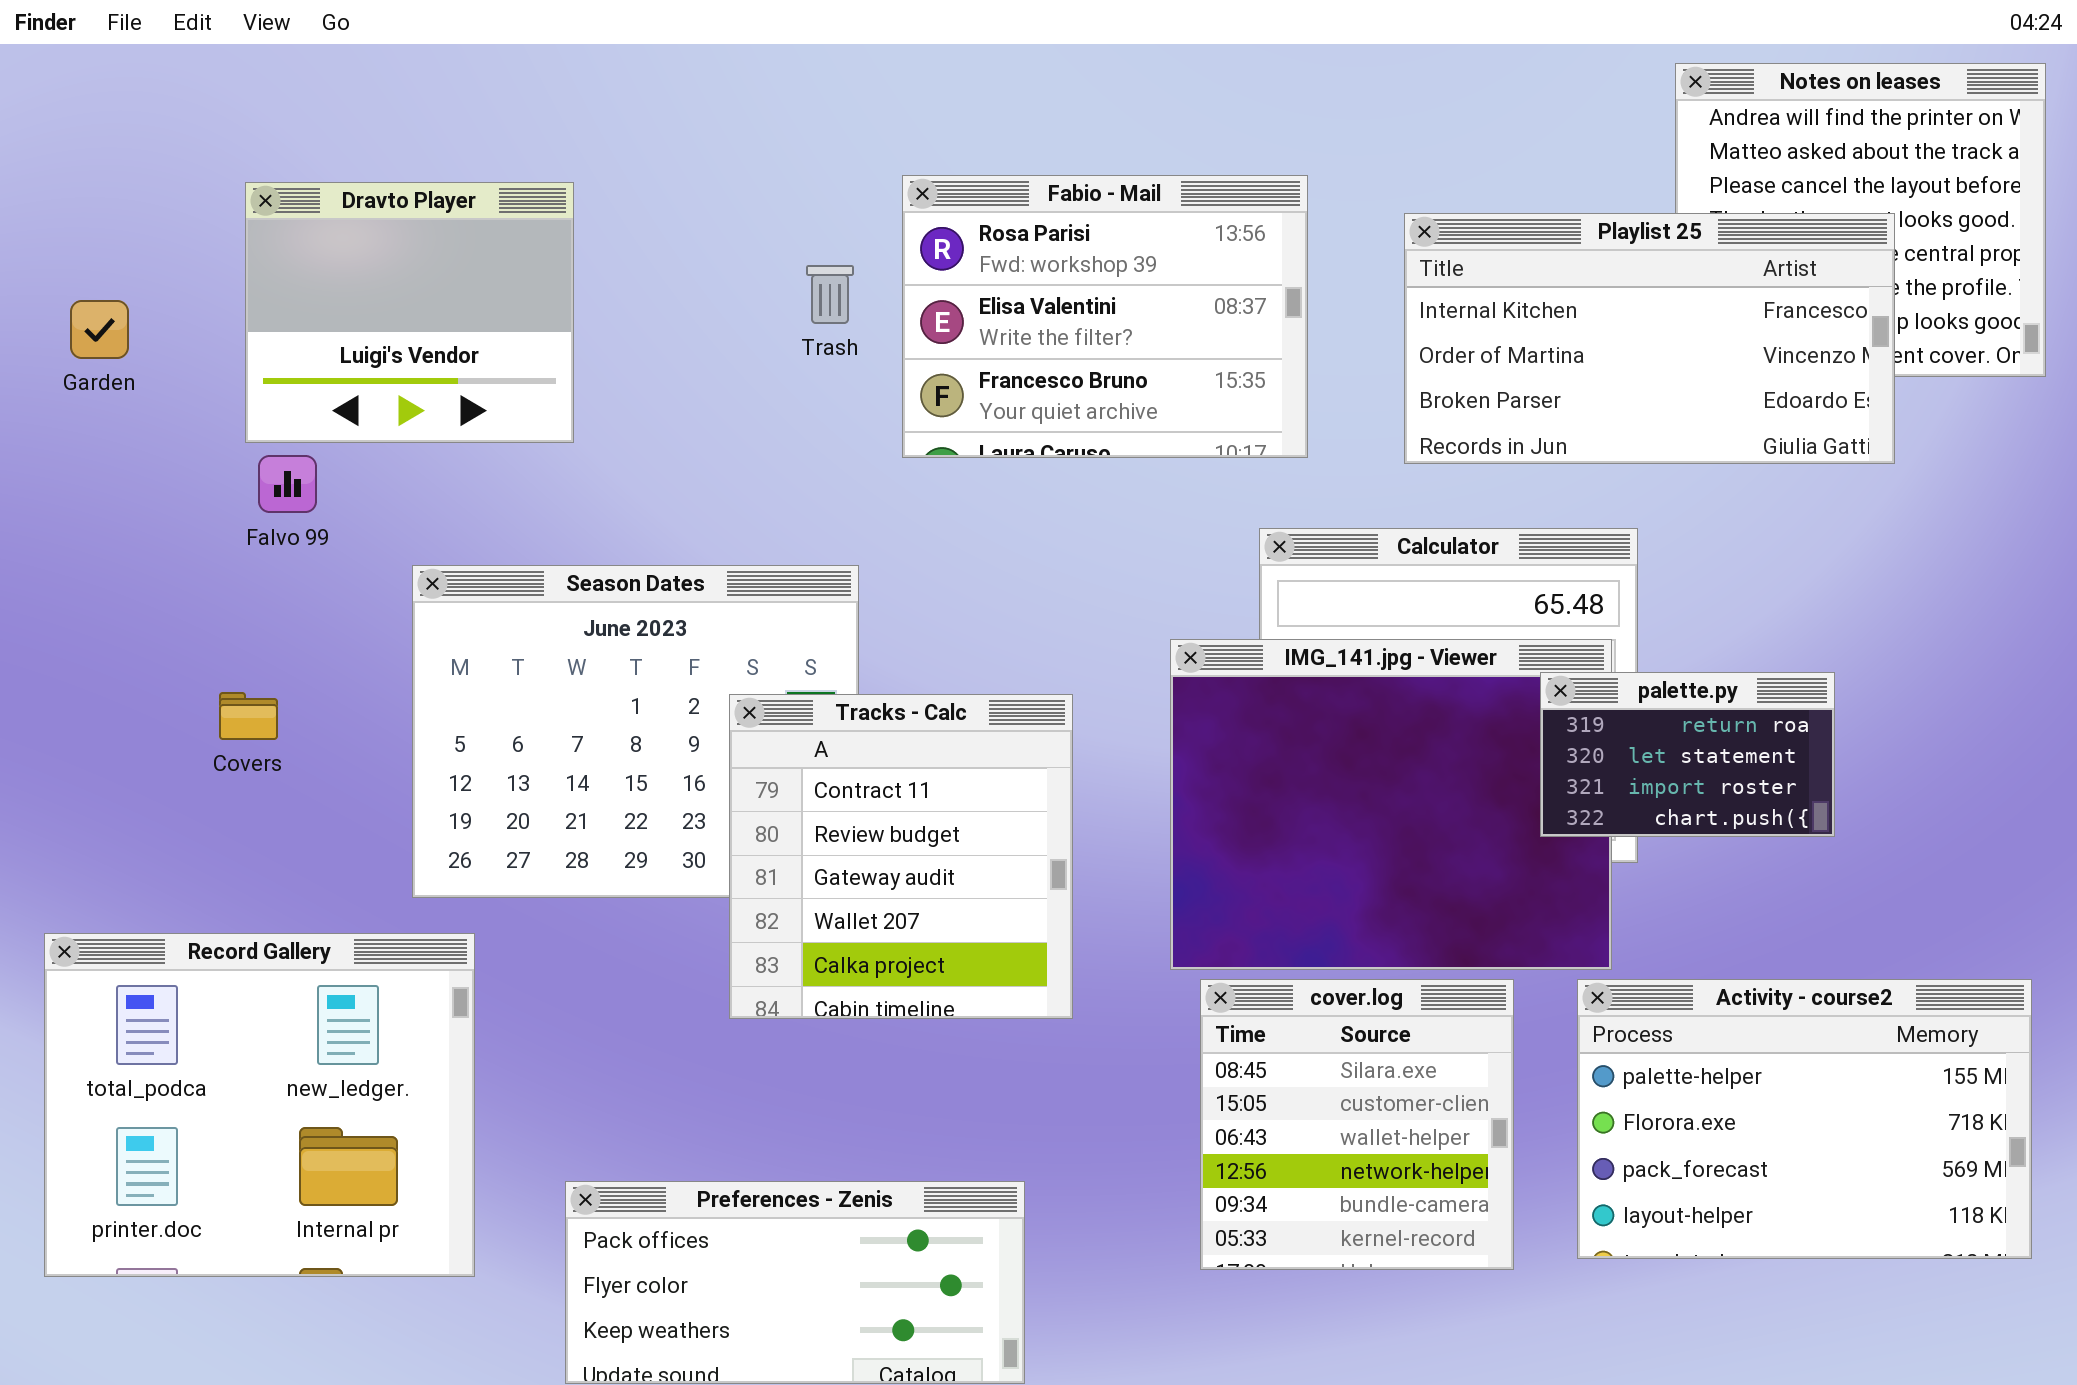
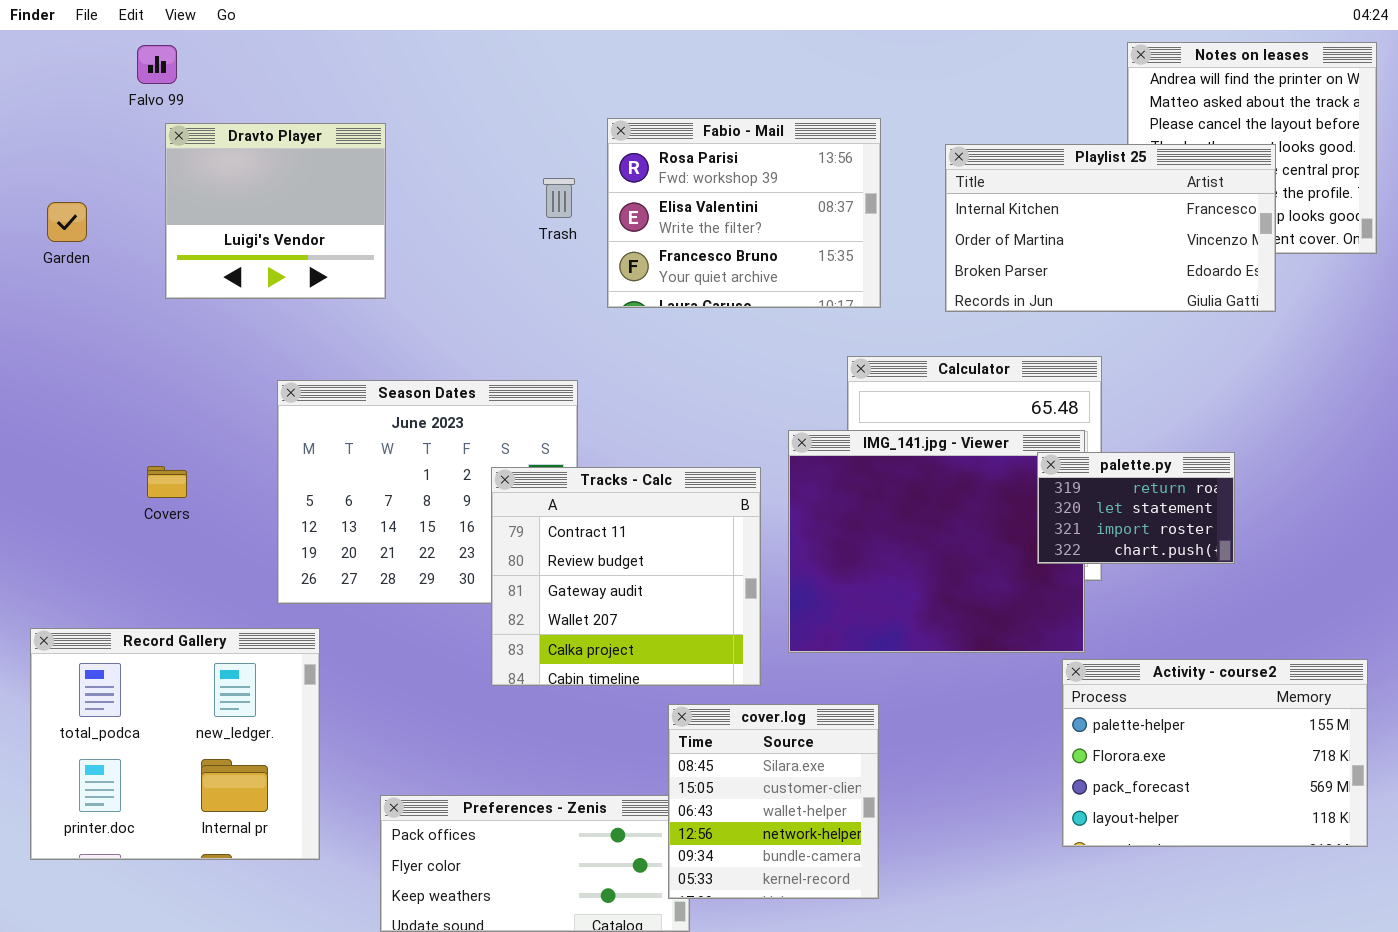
Falvo 99: [258,455,317,513] -> [137,45,177,84], moved
Tracks - Calc: [729,694,1073,1019] -> [491,467,761,686], resized
cover.log: [1200,979,1514,1270] -> [668,704,879,899], moved

